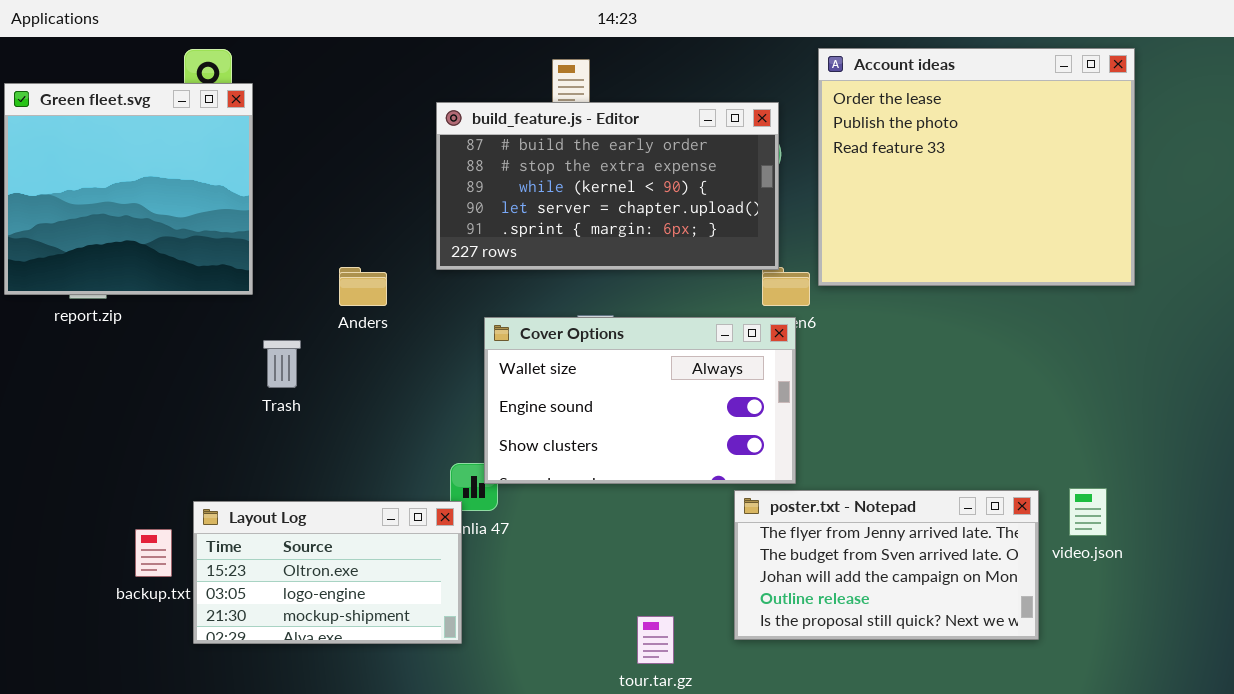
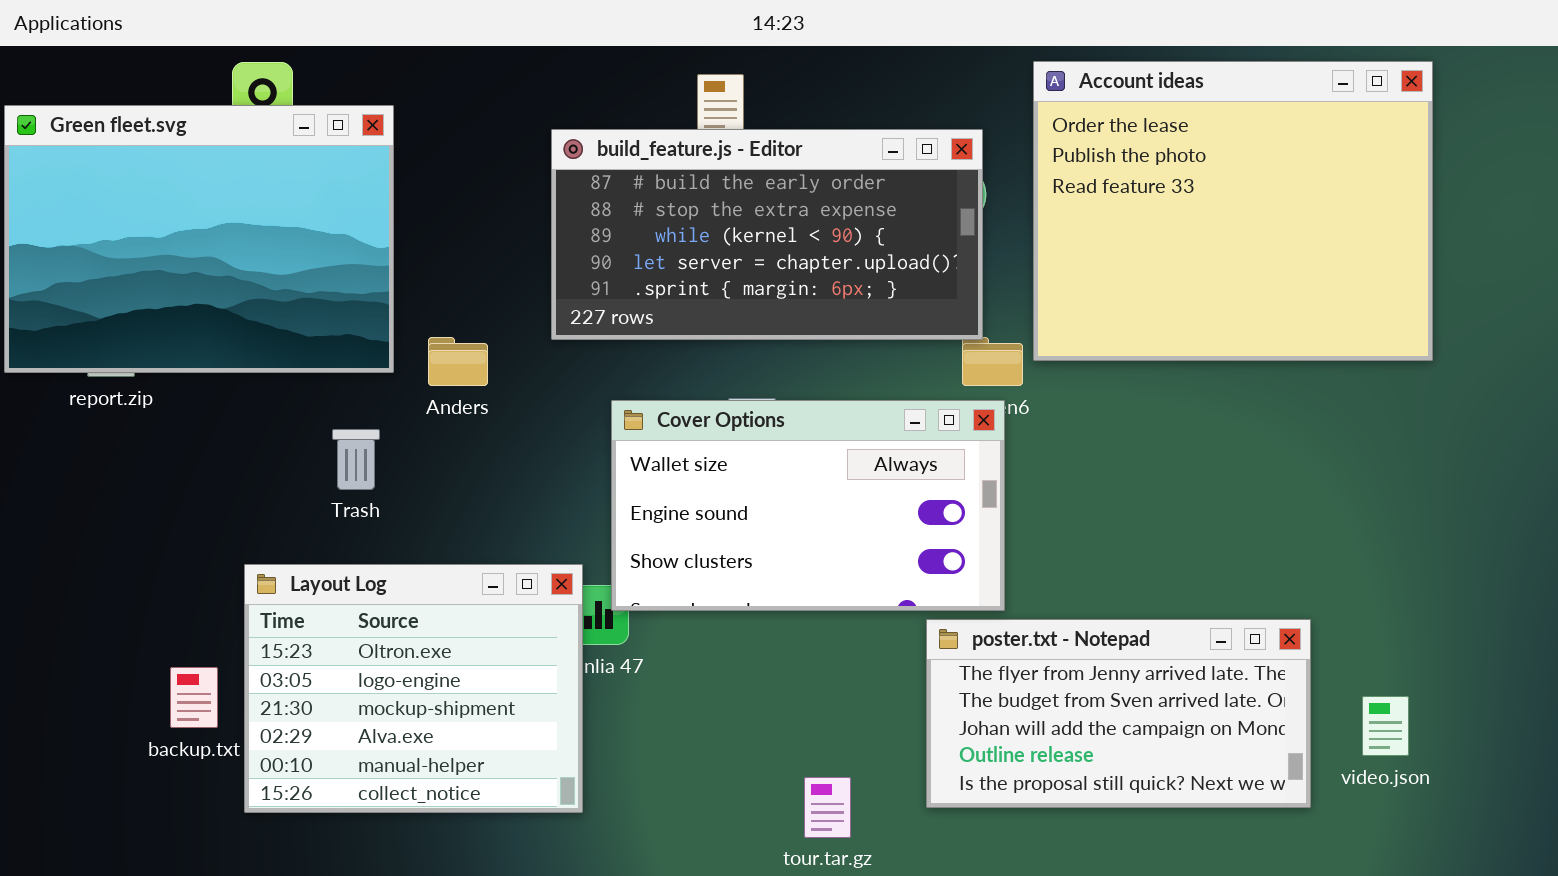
Green fleet.svg: [4,83,253,295] -> [4,105,394,373], resized
video.json: [1069,488,1107,536] -> [1362,696,1409,756], moved
Layout Log: [193,501,462,644] -> [244,564,583,813], resized

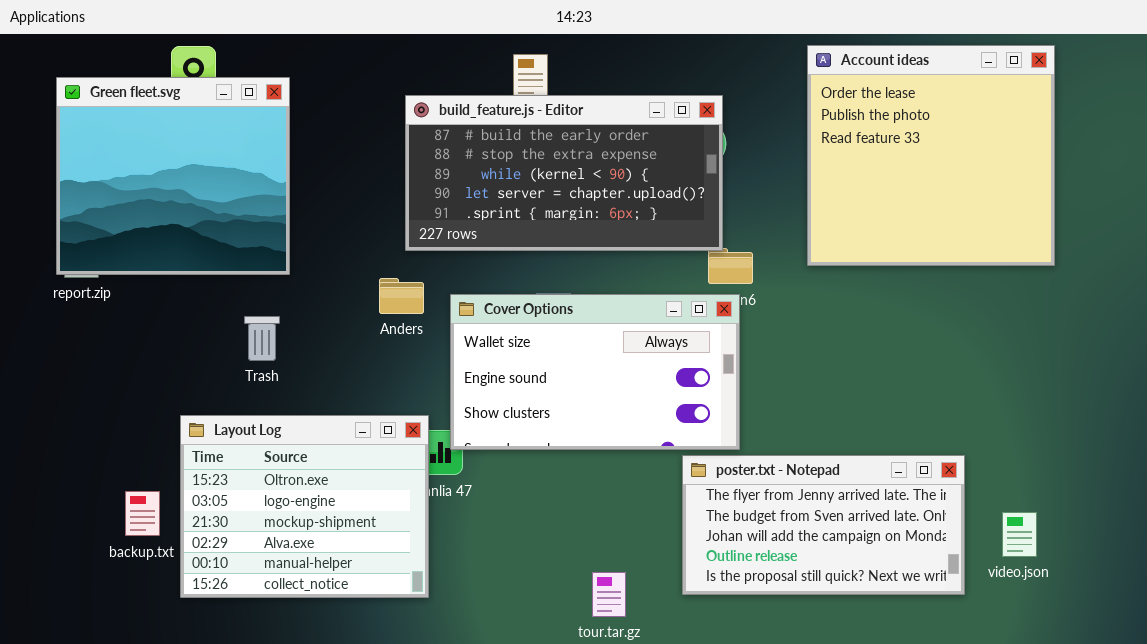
Account ideas: [1033,61,1433,361] -> [807,45,1055,266], resized
Green fleet.svg: [4,105,394,373] -> [56,77,290,275], resized
Anders: [428,337,488,386] -> [379,278,424,314], moved

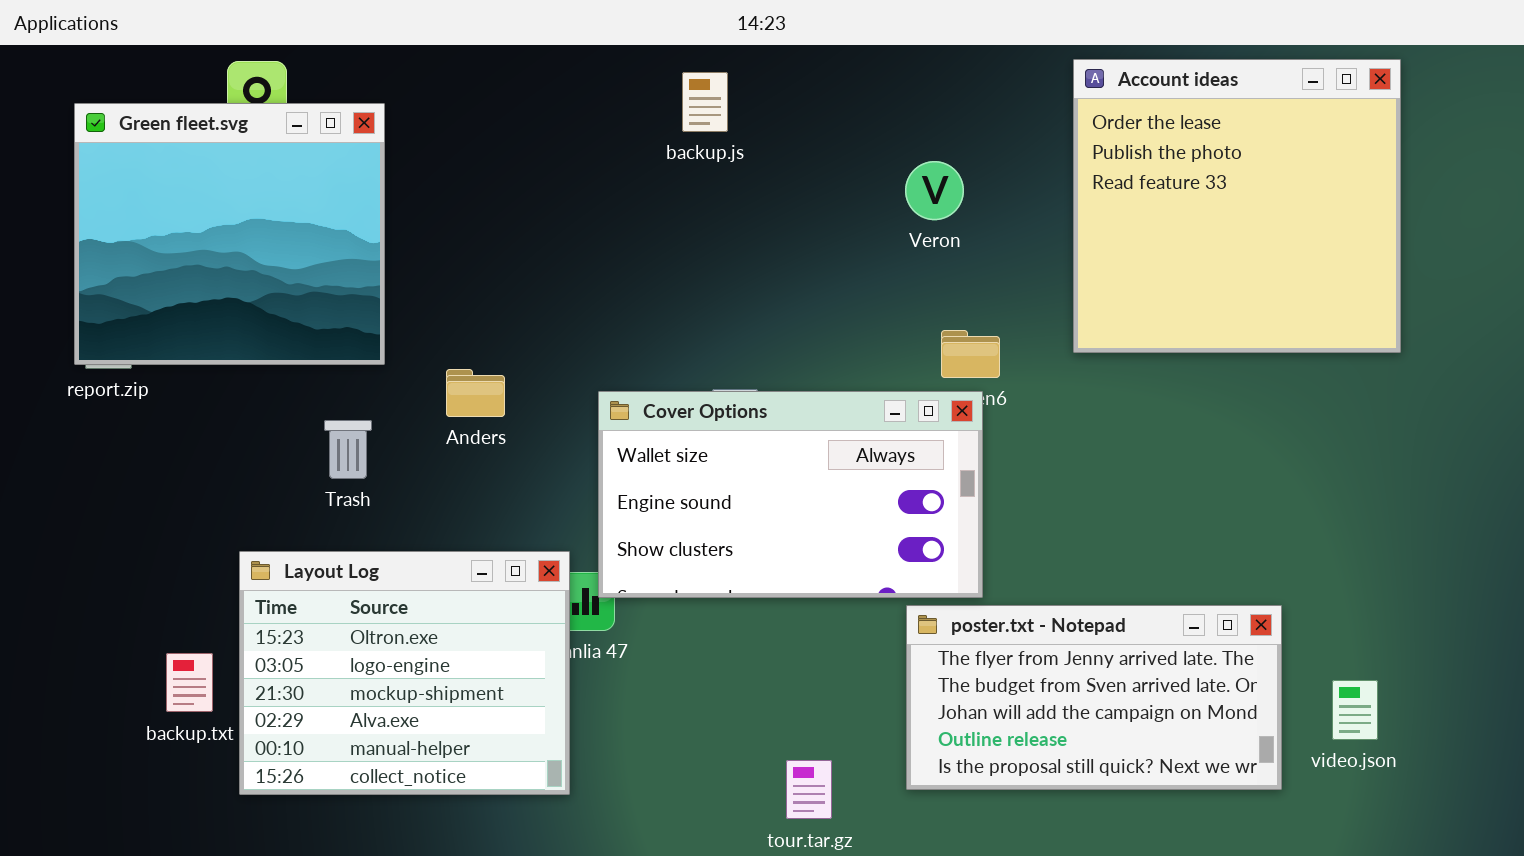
build_feature.js - Editor: [405,95,723,251] -> none, closed
Anders: [379,278,424,314] -> [446,369,505,417], moved

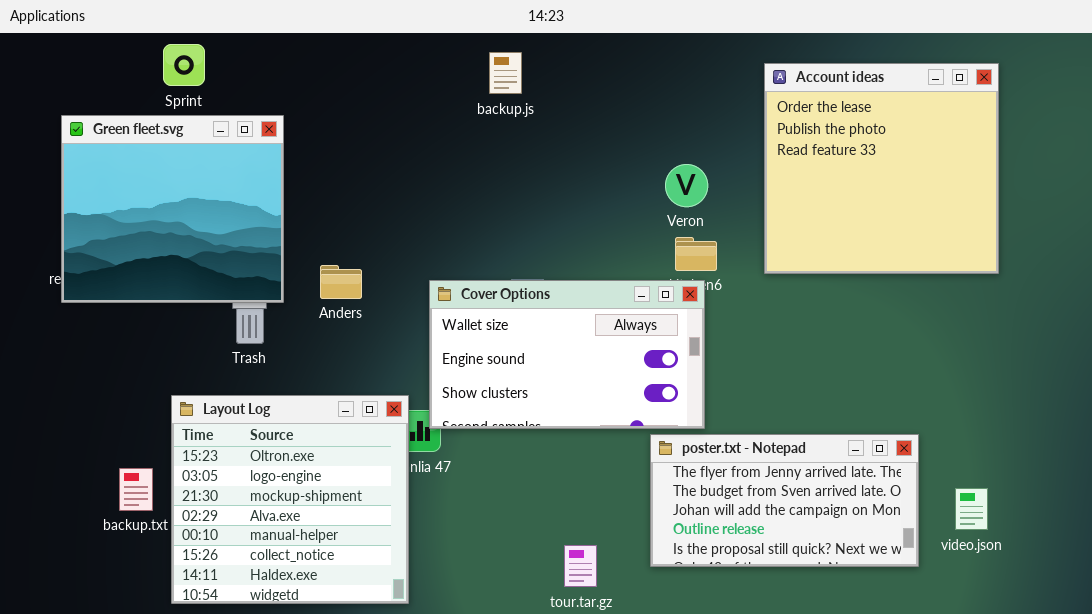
Account ideas: [1073,59,1401,353] -> [764,63,999,274], moved
Green fleet.svg: [74,103,385,365] -> [61,115,284,303], moved
Veron: [905,161,964,220] -> [665,164,708,207], moved
Layout Log: [239,551,570,795] -> [171,395,409,604], resized

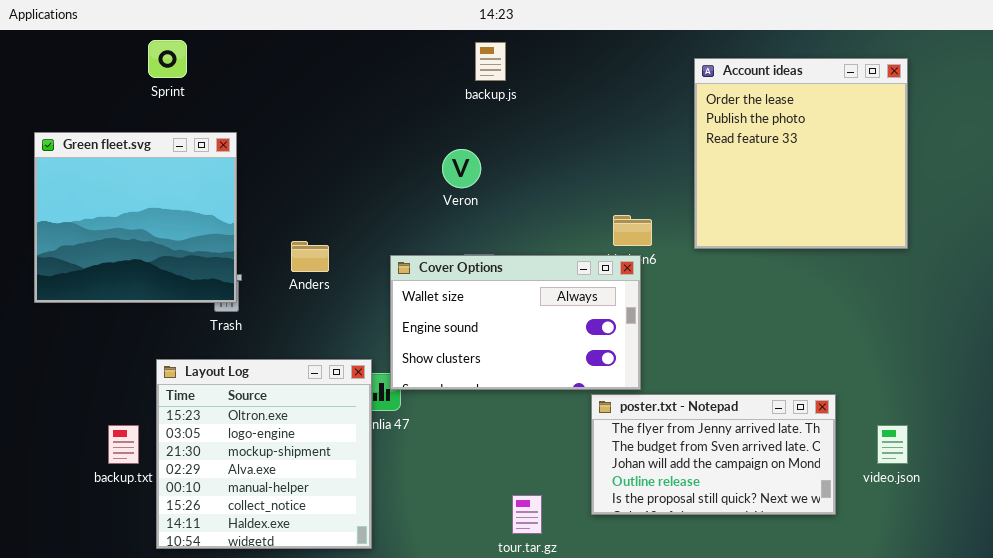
backup.js: [489,52,522,94] -> [475,42,506,81], moved
Green fleet.svg: [61,115,284,303] -> [34,132,237,303], moved
Veron: [665,164,708,207] -> [442,149,481,188], moved
video.json: [955,488,988,530] -> [877,425,908,464], moved

